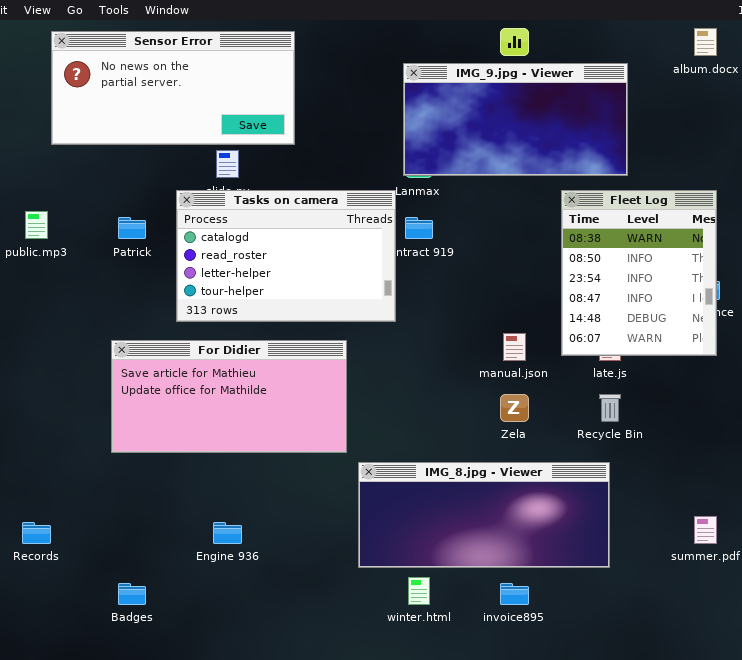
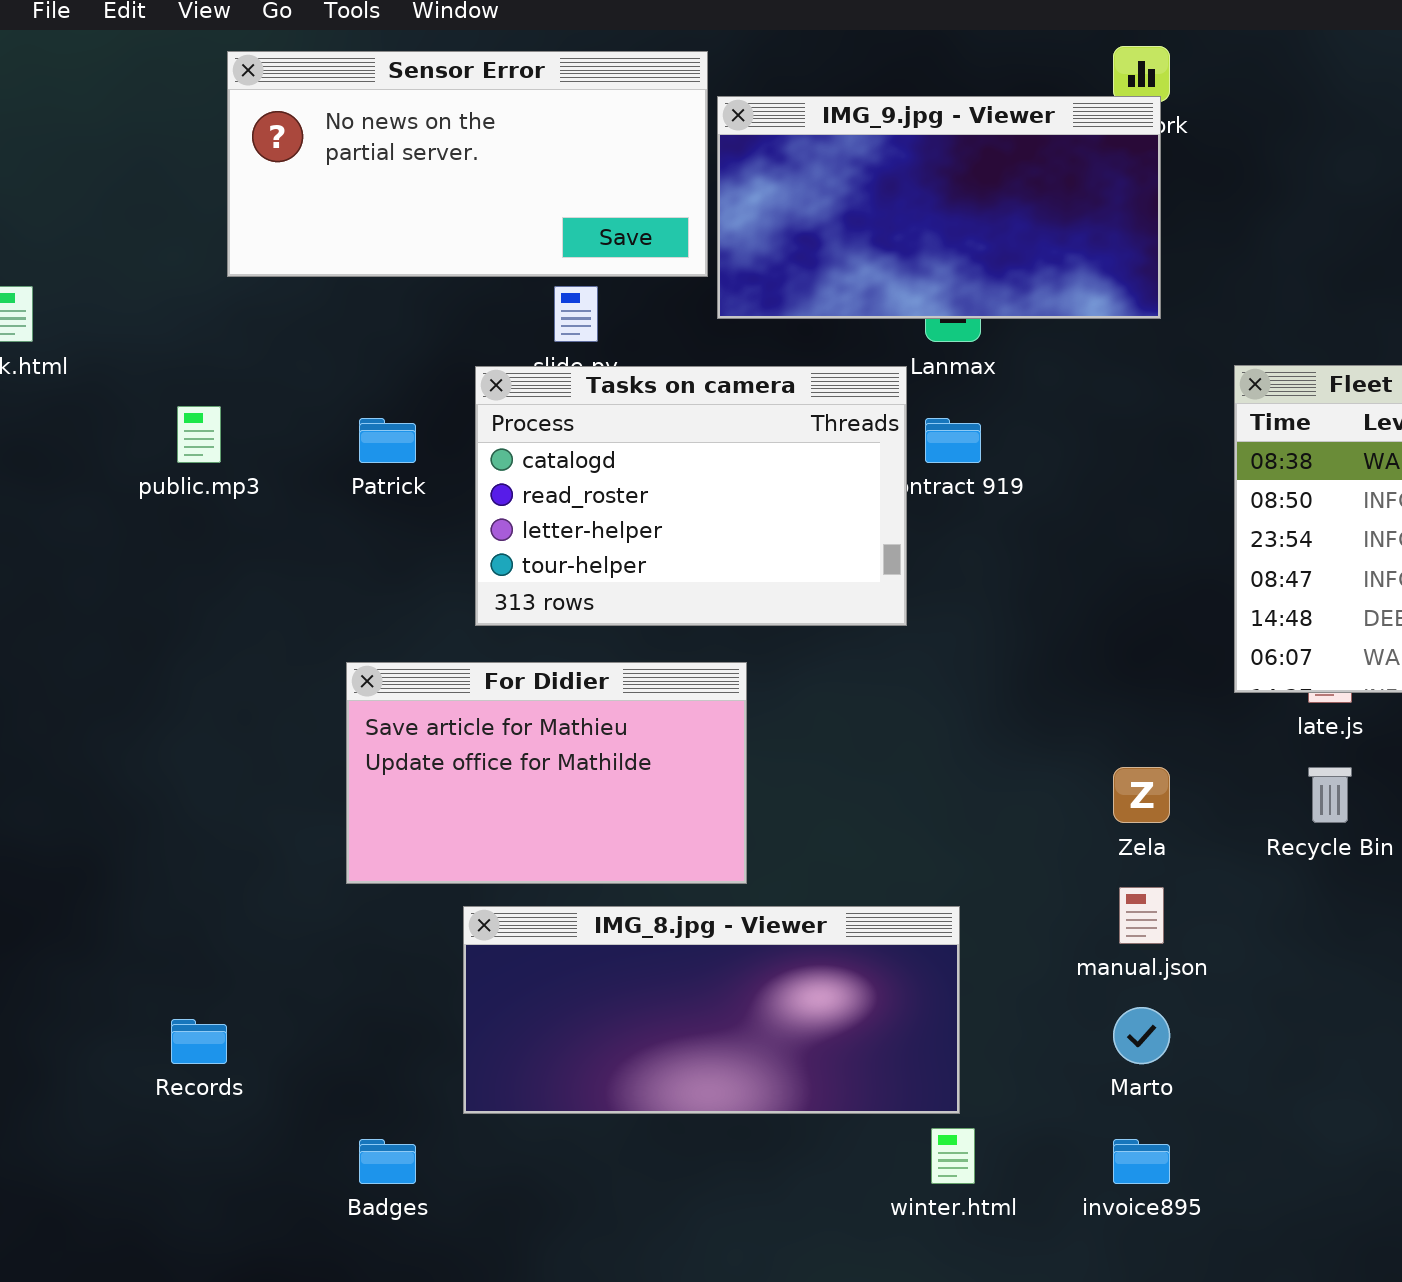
IMG_9.jpg - Viewer: [403,63,628,176] -> [717,96,1161,319], moved
manual.json: [503,333,526,361] -> [1119,887,1164,944], moved
For Didier: [111,340,347,453] -> [346,662,747,884], resized
IMG_8.jpg - Viewer: [358,462,610,568] -> [463,906,960,1114], moved

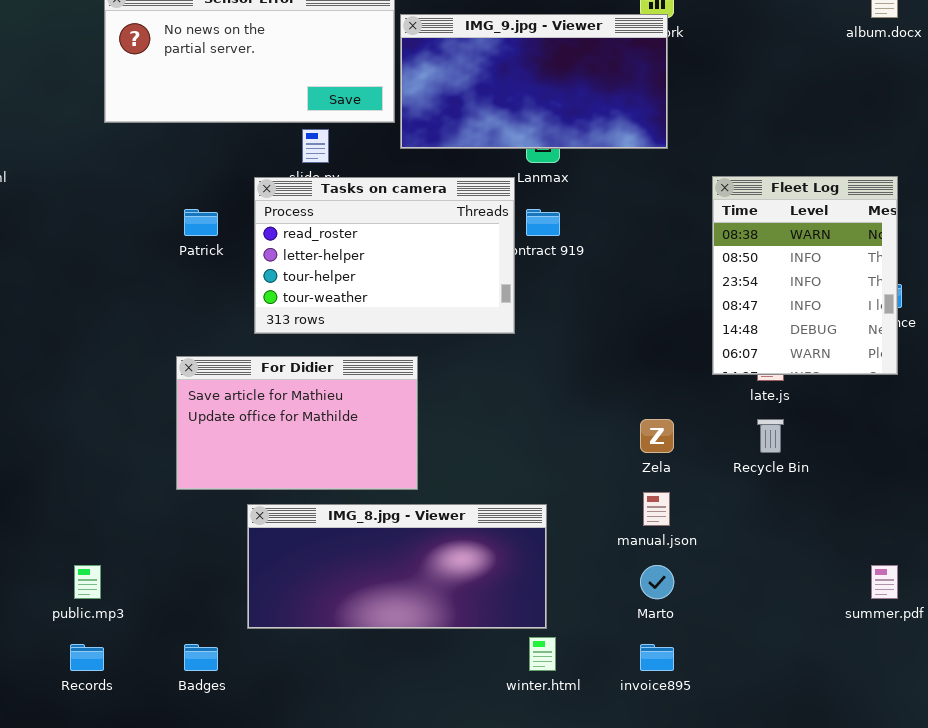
Tasks on camera: [475,366,907,626] -> [254,177,515,334], scrolled down 1 row
public.mp3: [177,406,221,463] -> [74,565,101,599], moved
Records: [171,1019,227,1064] -> [70,644,104,671], moved

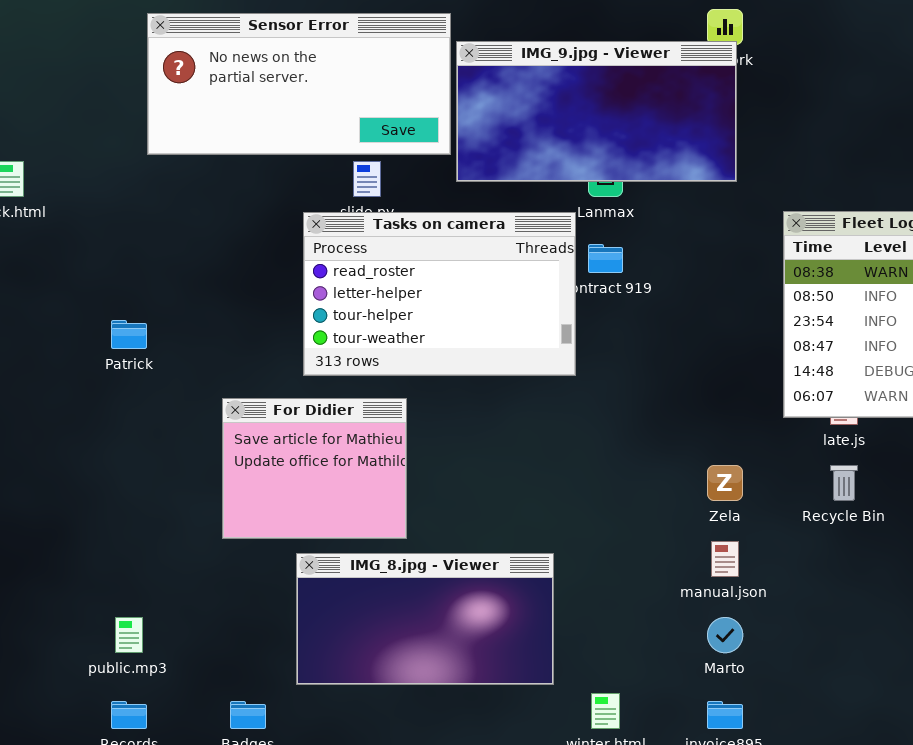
Patrick: [184,209,218,236] -> [111,320,147,349], moved
For Didier: [176,356,418,490] -> [222,398,407,539], resized
IMG_8.jpg - Viewer: [247,504,547,629] -> [296,553,554,685], resized

